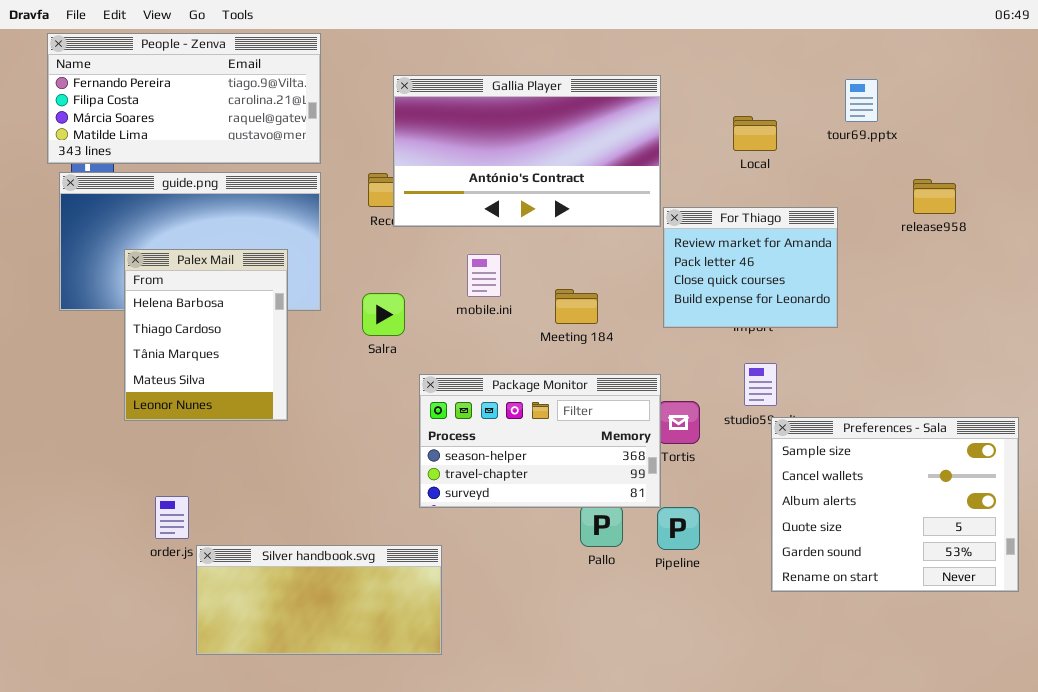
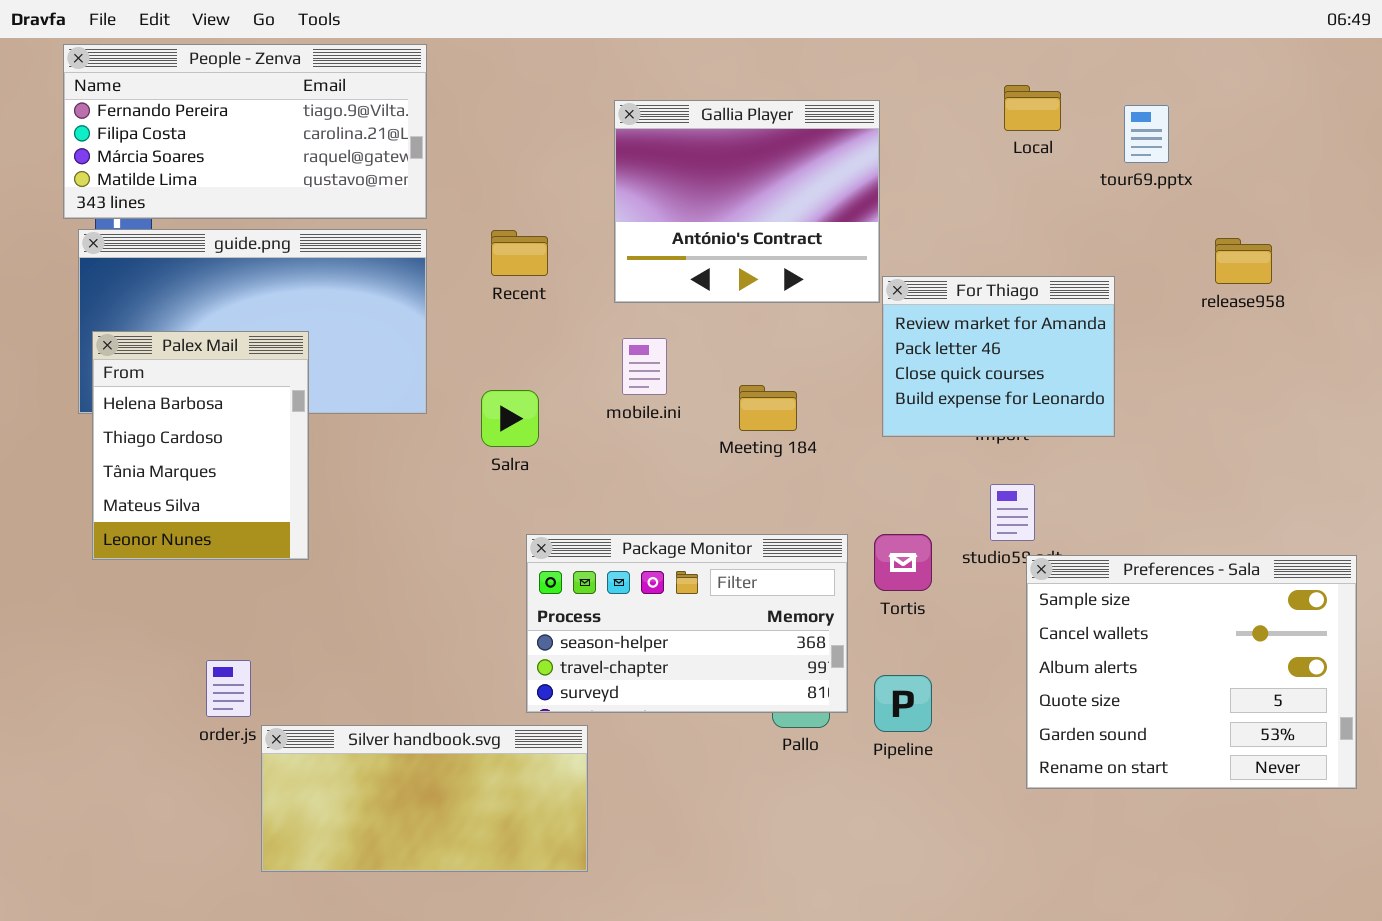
Gallia Player: [393,75,661,227] -> [614,100,880,303], resized
Local: [733,116,777,151] -> [1004,85,1061,131], moved
Palex Mail: [124,249,288,421] -> [92,331,309,560], moved
Package Monitor: [419,374,661,508] -> [526,534,848,713], moved

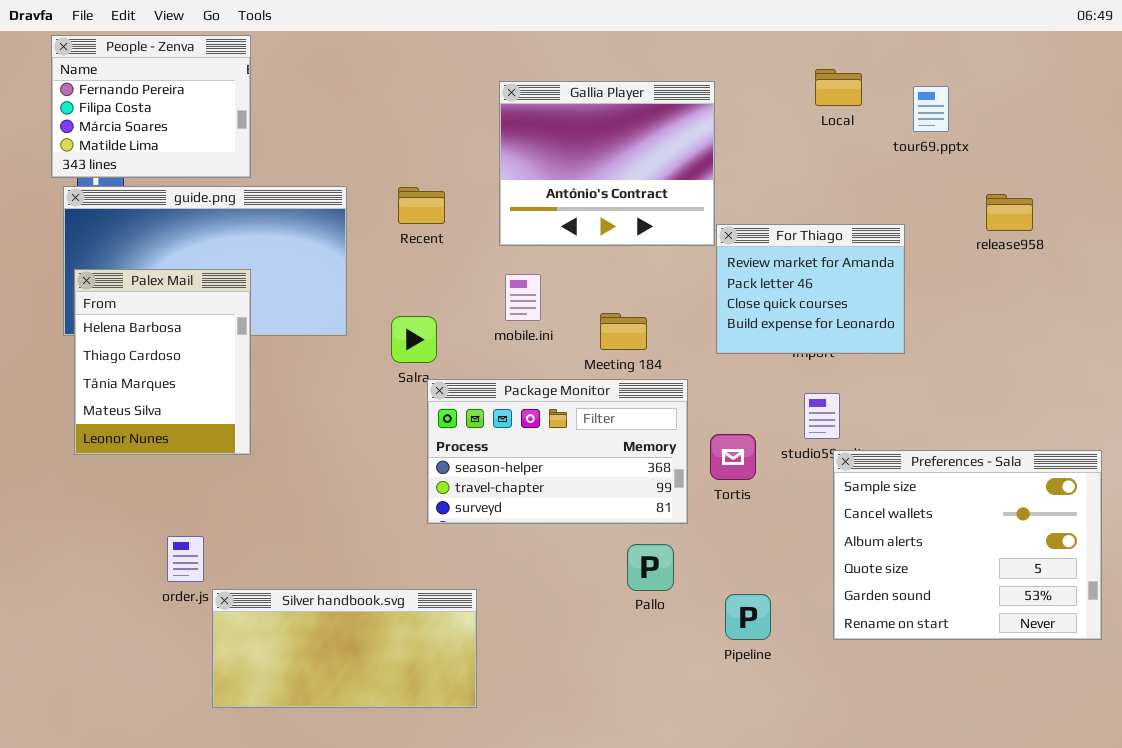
People - Zenva: [63,44,427,219] -> [51,35,251,178], resized
Package Monitor: [526,534,848,713] -> [427,379,688,524], moved
Pipeline: [874,675,932,732] -> [725,594,771,640], moved

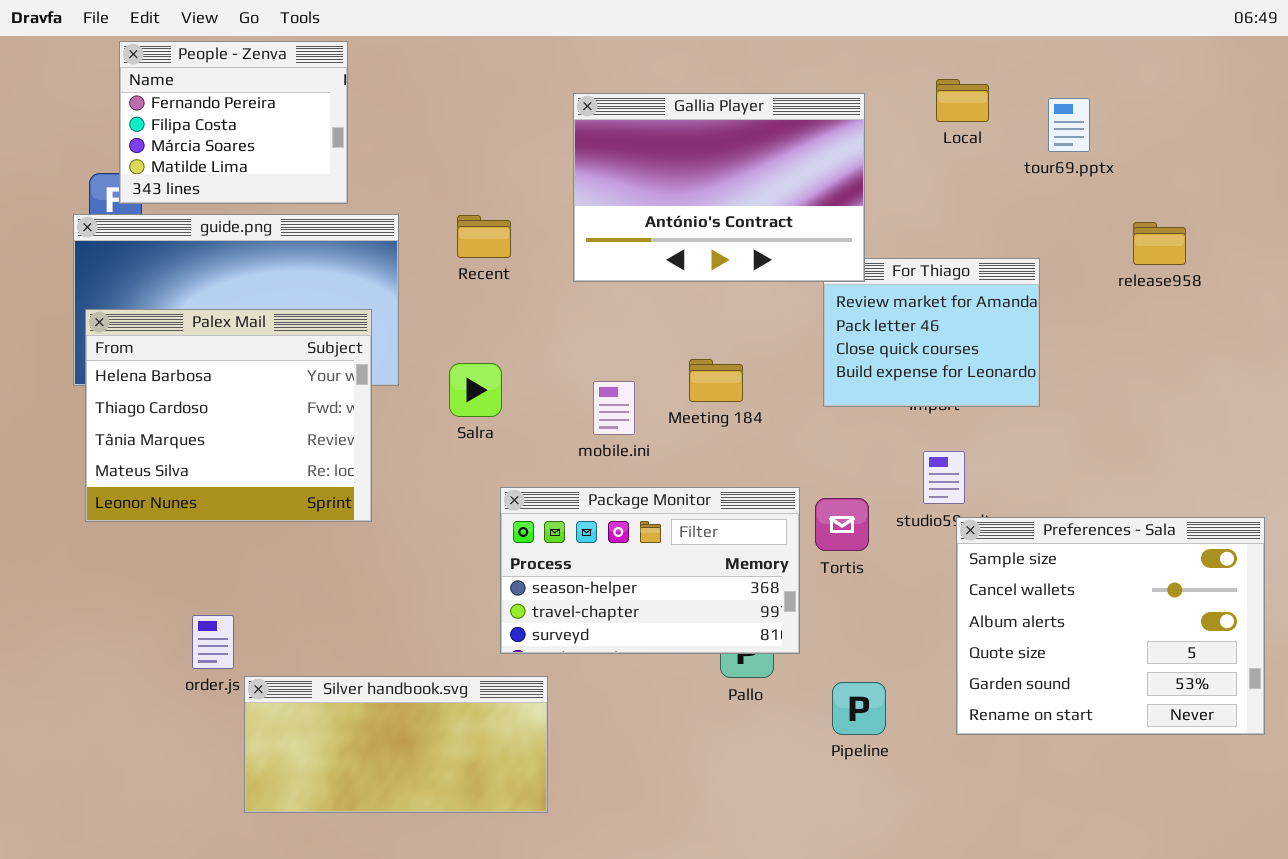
People - Zenva: [51,35,251,178] -> [119,41,348,204], moved
Gallia Player: [499,81,715,246] -> [573,93,865,282], resized
Palex Mail: [74,269,251,455] -> [85,309,372,522], resized
mobile.ini: [505,274,541,321] -> [593,381,635,435], moved
Package Monitor: [427,379,688,524] -> [500,487,800,654], moved

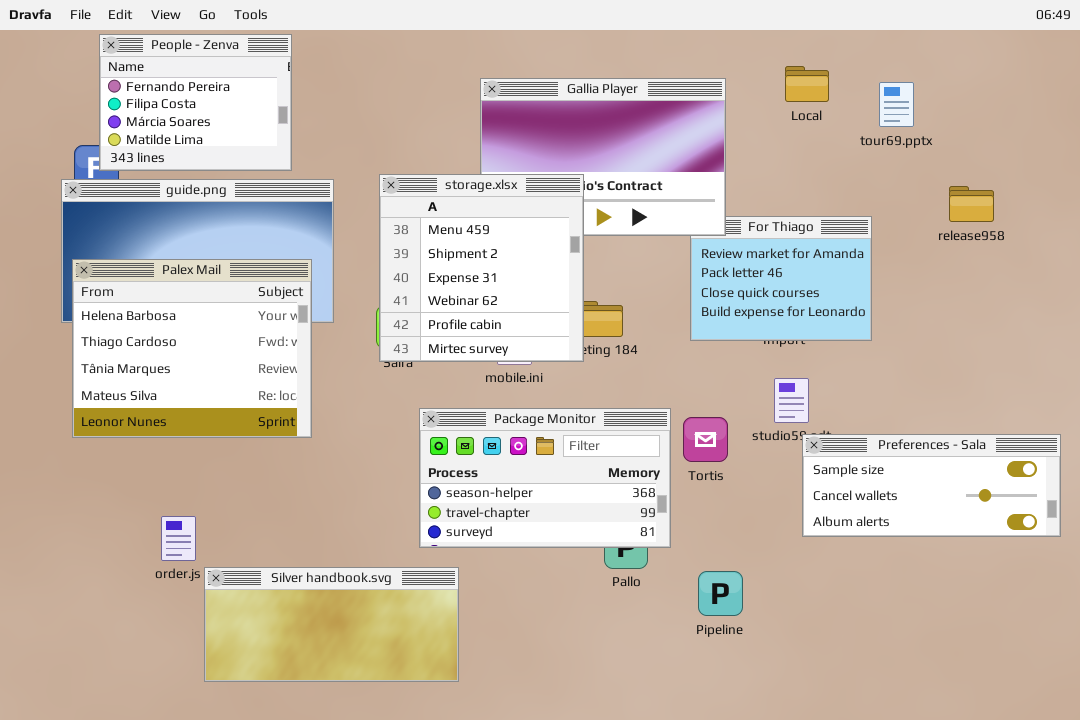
storage.xlsx: none -> [379,174,584,362], opened
Preferences - Sala: [956,517,1265,735] -> [802,434,1061,537], resized

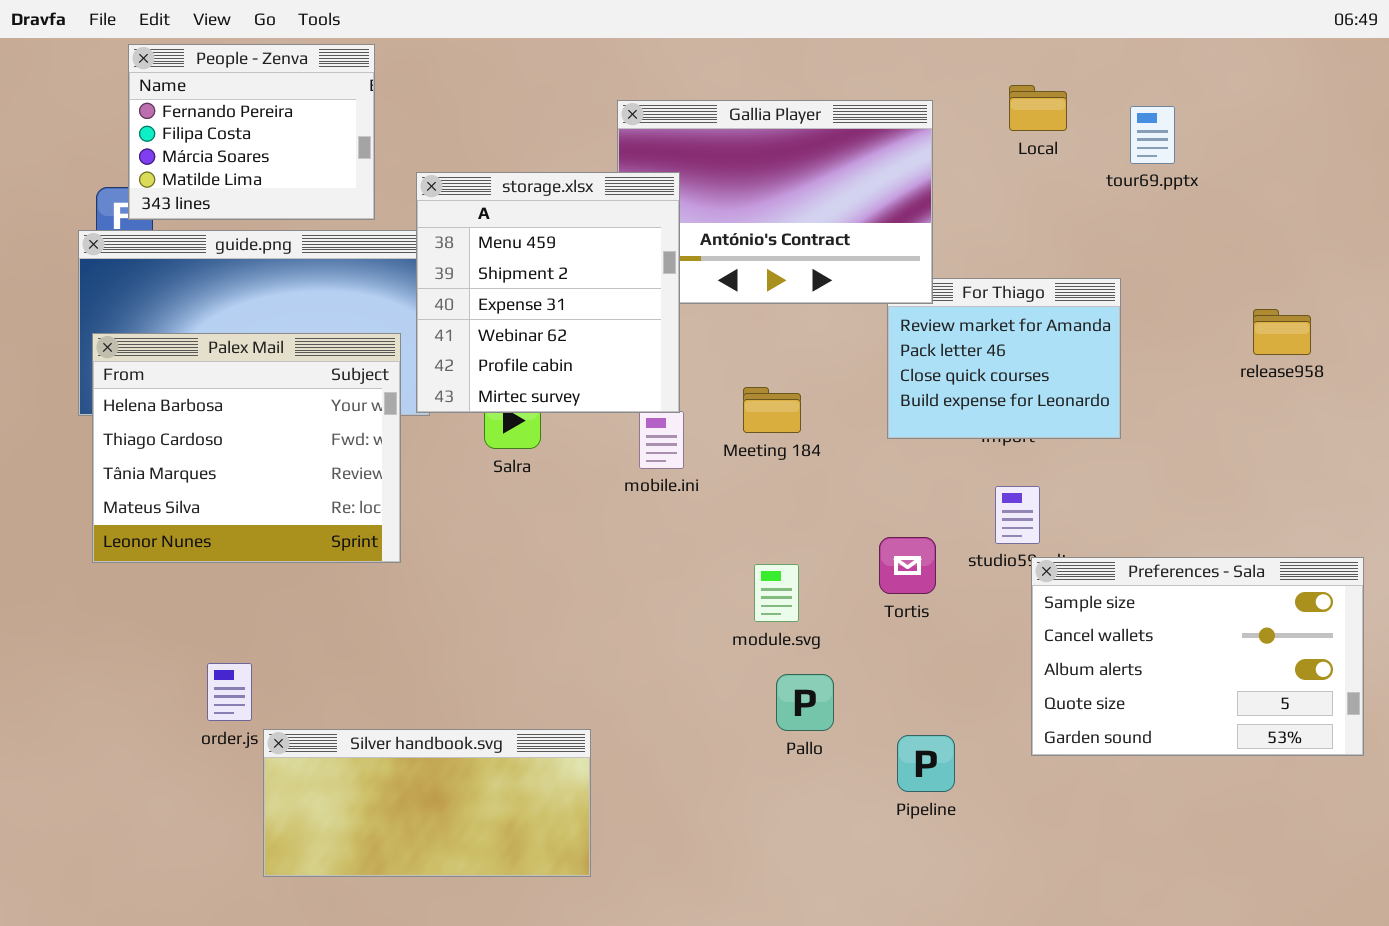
storage.xlsx: [379,174,584,362] -> [416,172,680,413], moved
release958: [949,186,994,222] -> [1253,309,1311,355], moved
Package Monitor: [419,408,671,548] -> none, closed
Preferences - Sala: [802,434,1061,537] -> [1031,557,1364,756], resized

